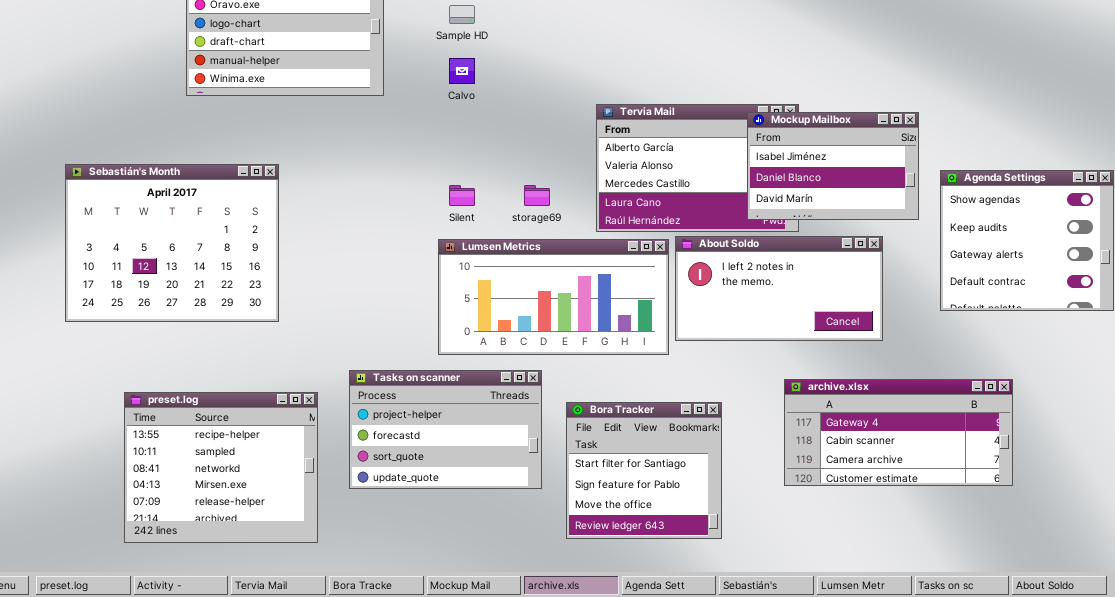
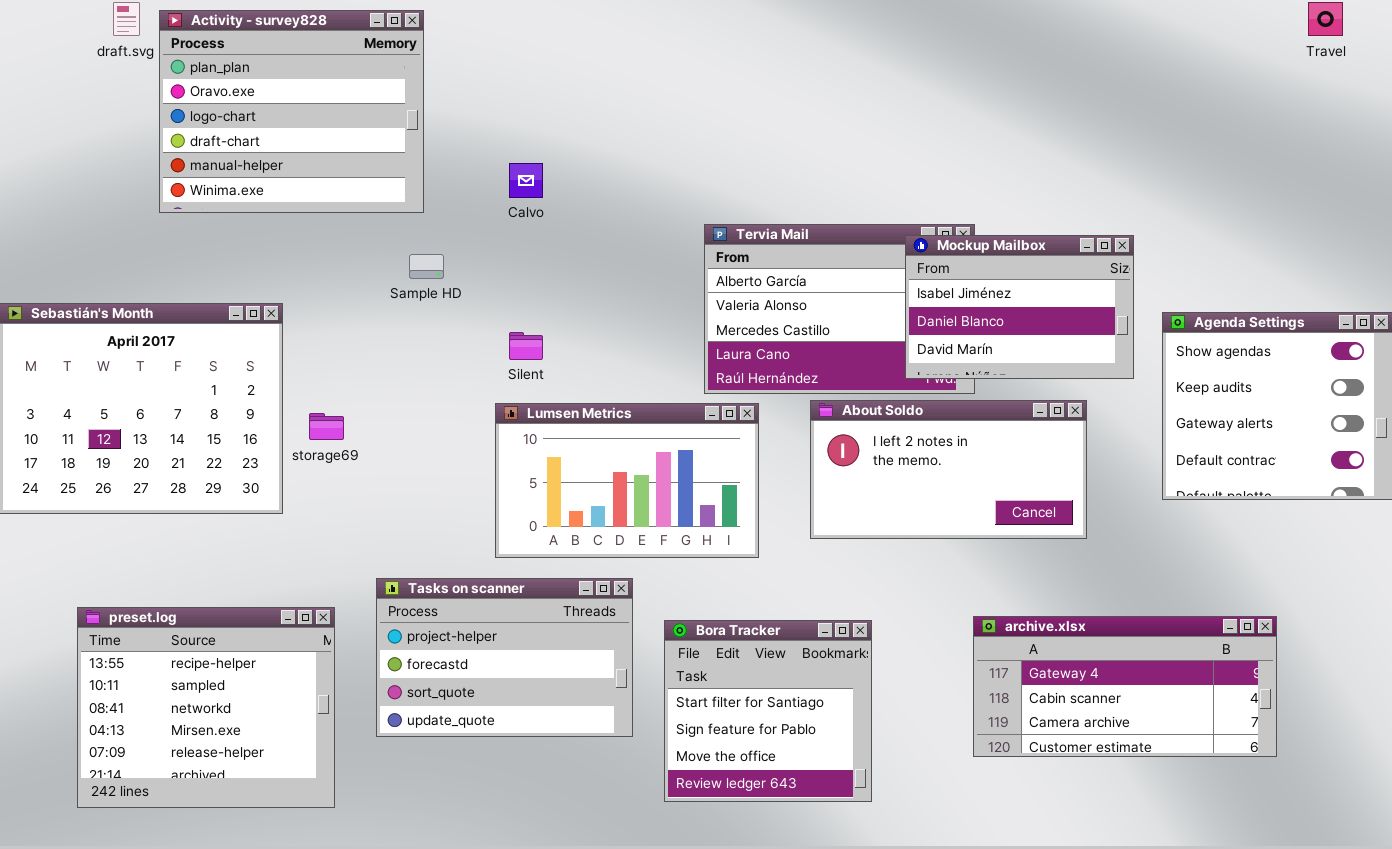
Sample HD: [449,5,475,24] -> [409,254,444,279], moved
storage69: [524,185,550,206] -> [309,413,344,440], moved
Lumsen Metrics: [438,239,669,355] -> [495,403,759,558], resized
archive.xlsx: [784,379,1013,486] -> [973,616,1277,757], moved

